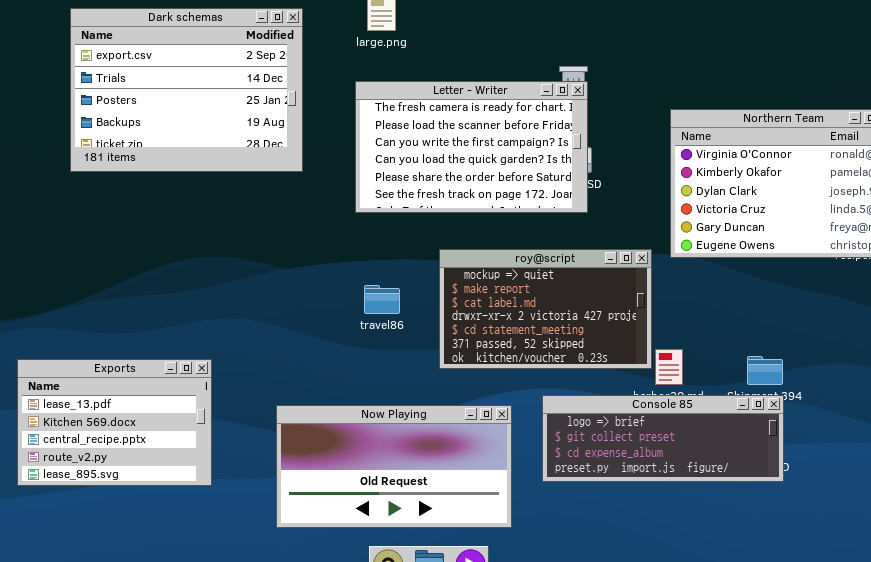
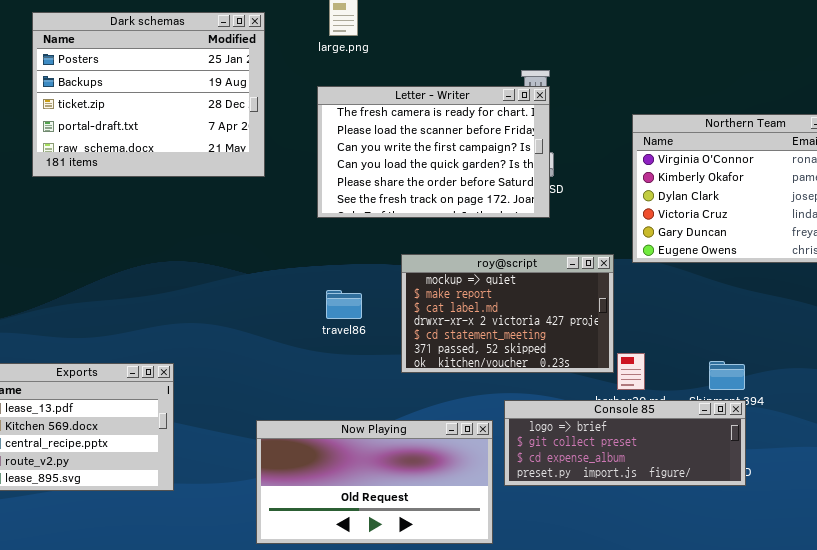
Dark schemas: [70,8,303,172] -> [32,12,265,177], scrolled down 2 rows
Now Playing: [276,405,512,528] -> [256,420,493,544], moved

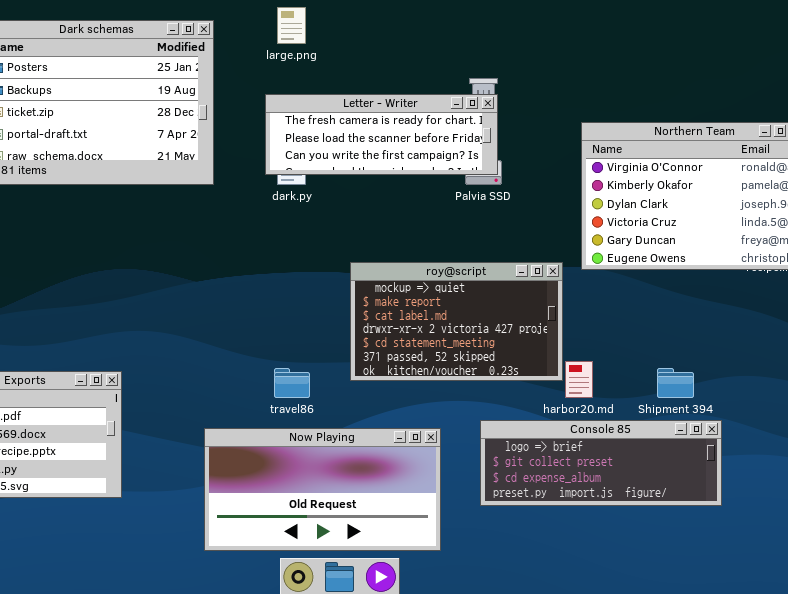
Letter - Writer: [317,86,550,218] -> [265,94,498,175], resized
travel86: [326,290,362,319] -> [274,368,310,398], moved
Console 85: [504,400,746,486] -> [480,420,722,506], moved

